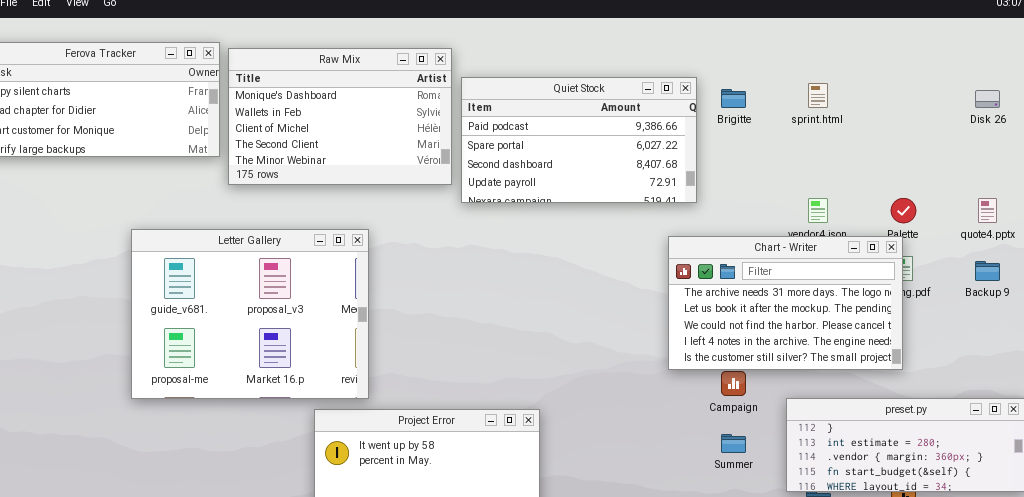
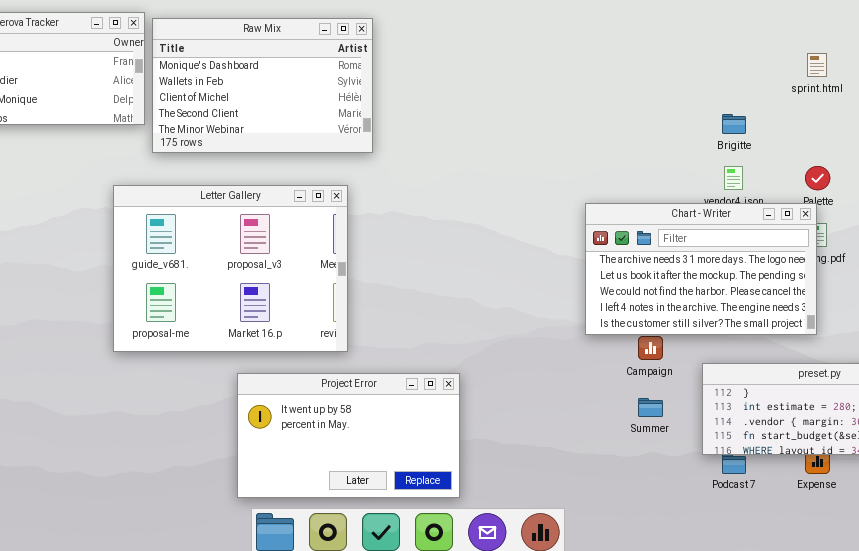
Quiet Stock: [461,77,697,203] -> none, closed
sprint.html: [808,83,828,108] -> [807,53,827,77], moved
Brigitte: [721,89,746,108] -> [722,114,746,134], moved
Letter Gallery: [131,229,369,399] -> [113,185,348,352], moved

